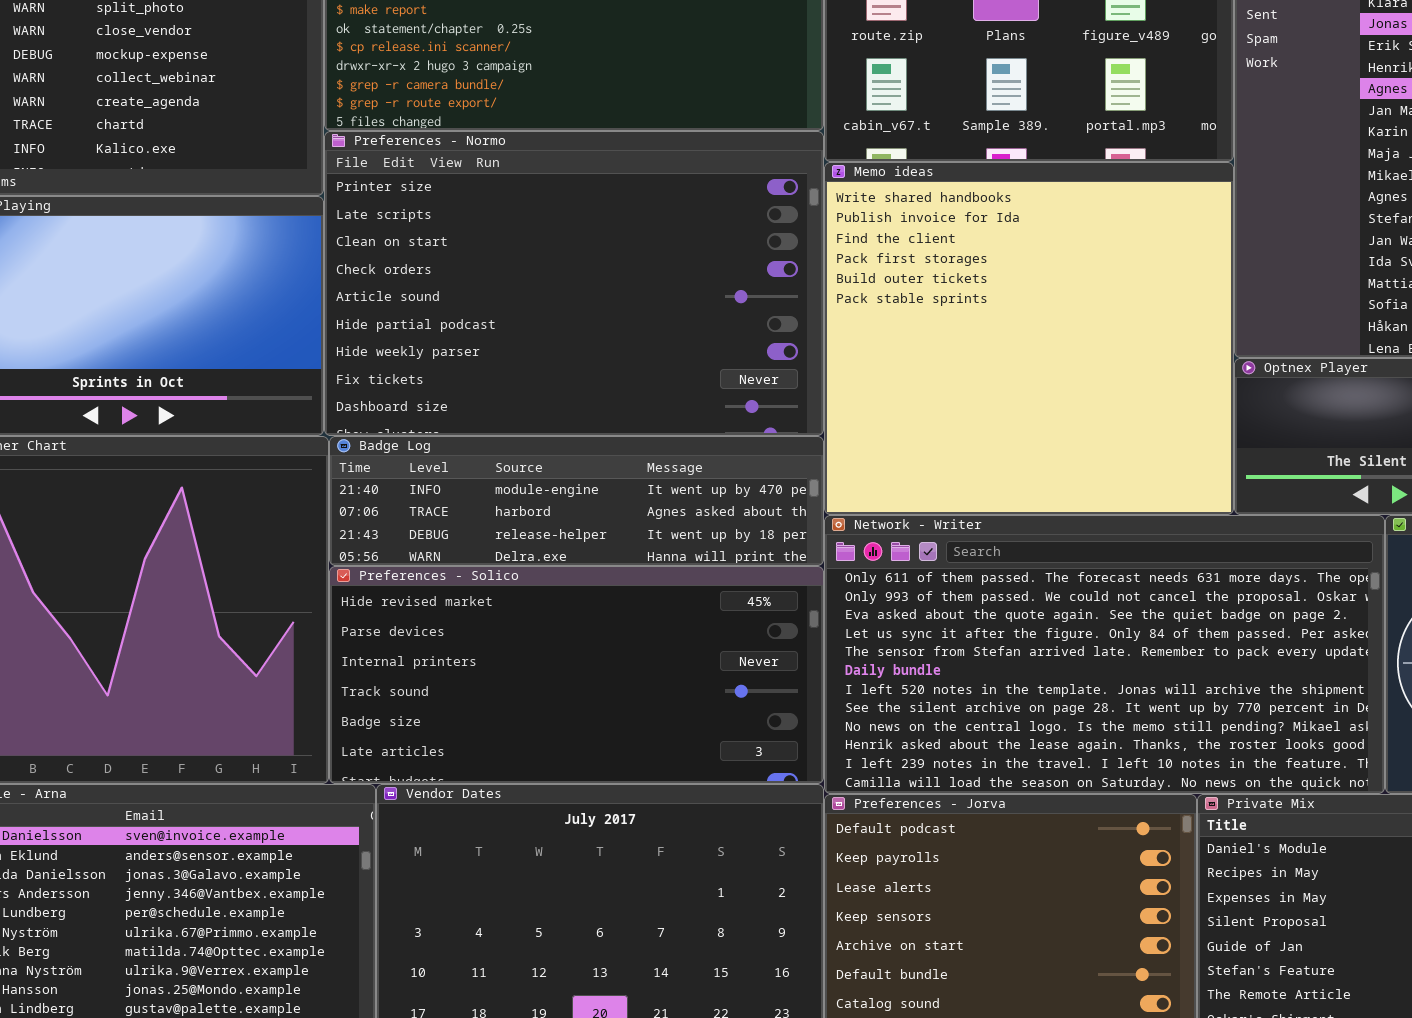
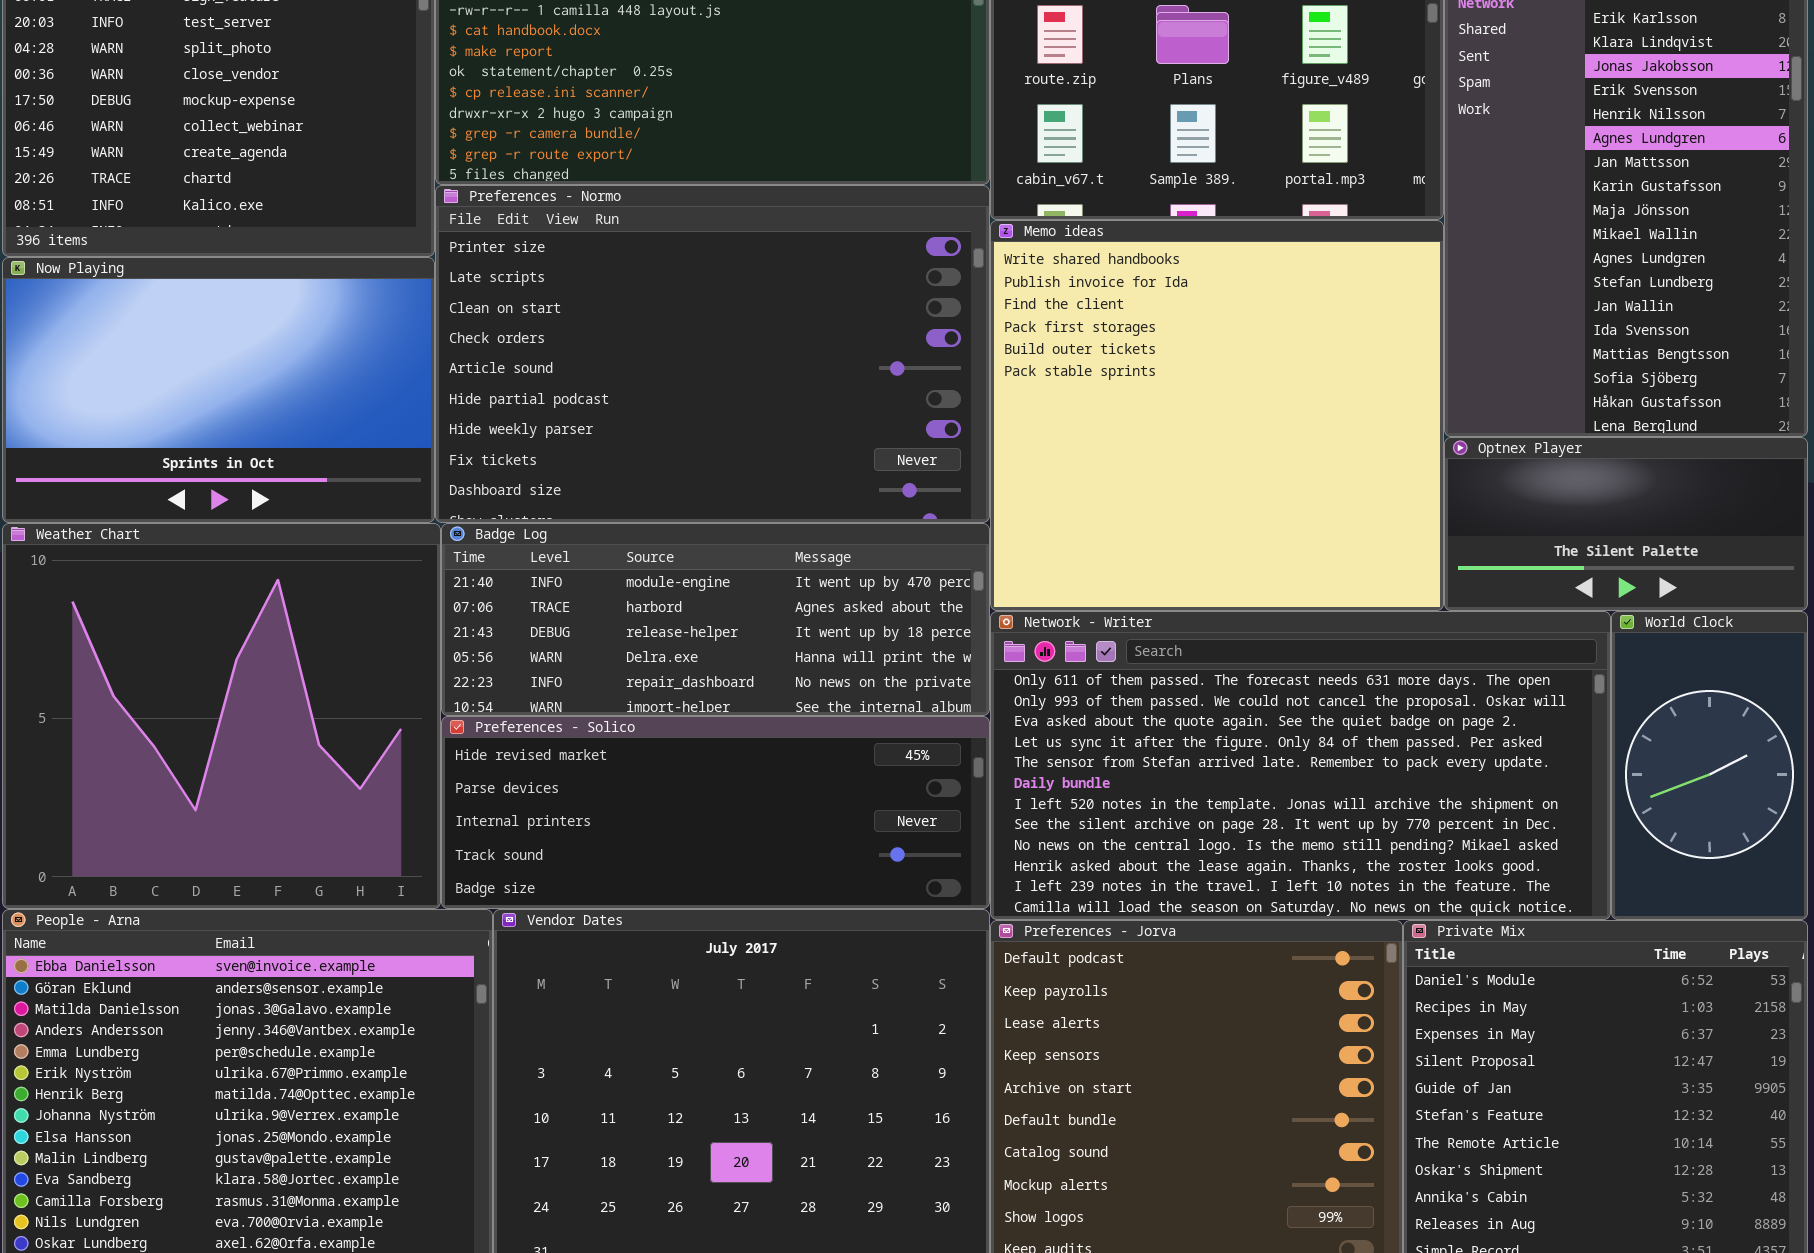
Badge Log: [329,436,824,566] -> [441,523,990,716], resized
Preferences - Solico: [329,566,824,784] -> [441,716,990,909], resized

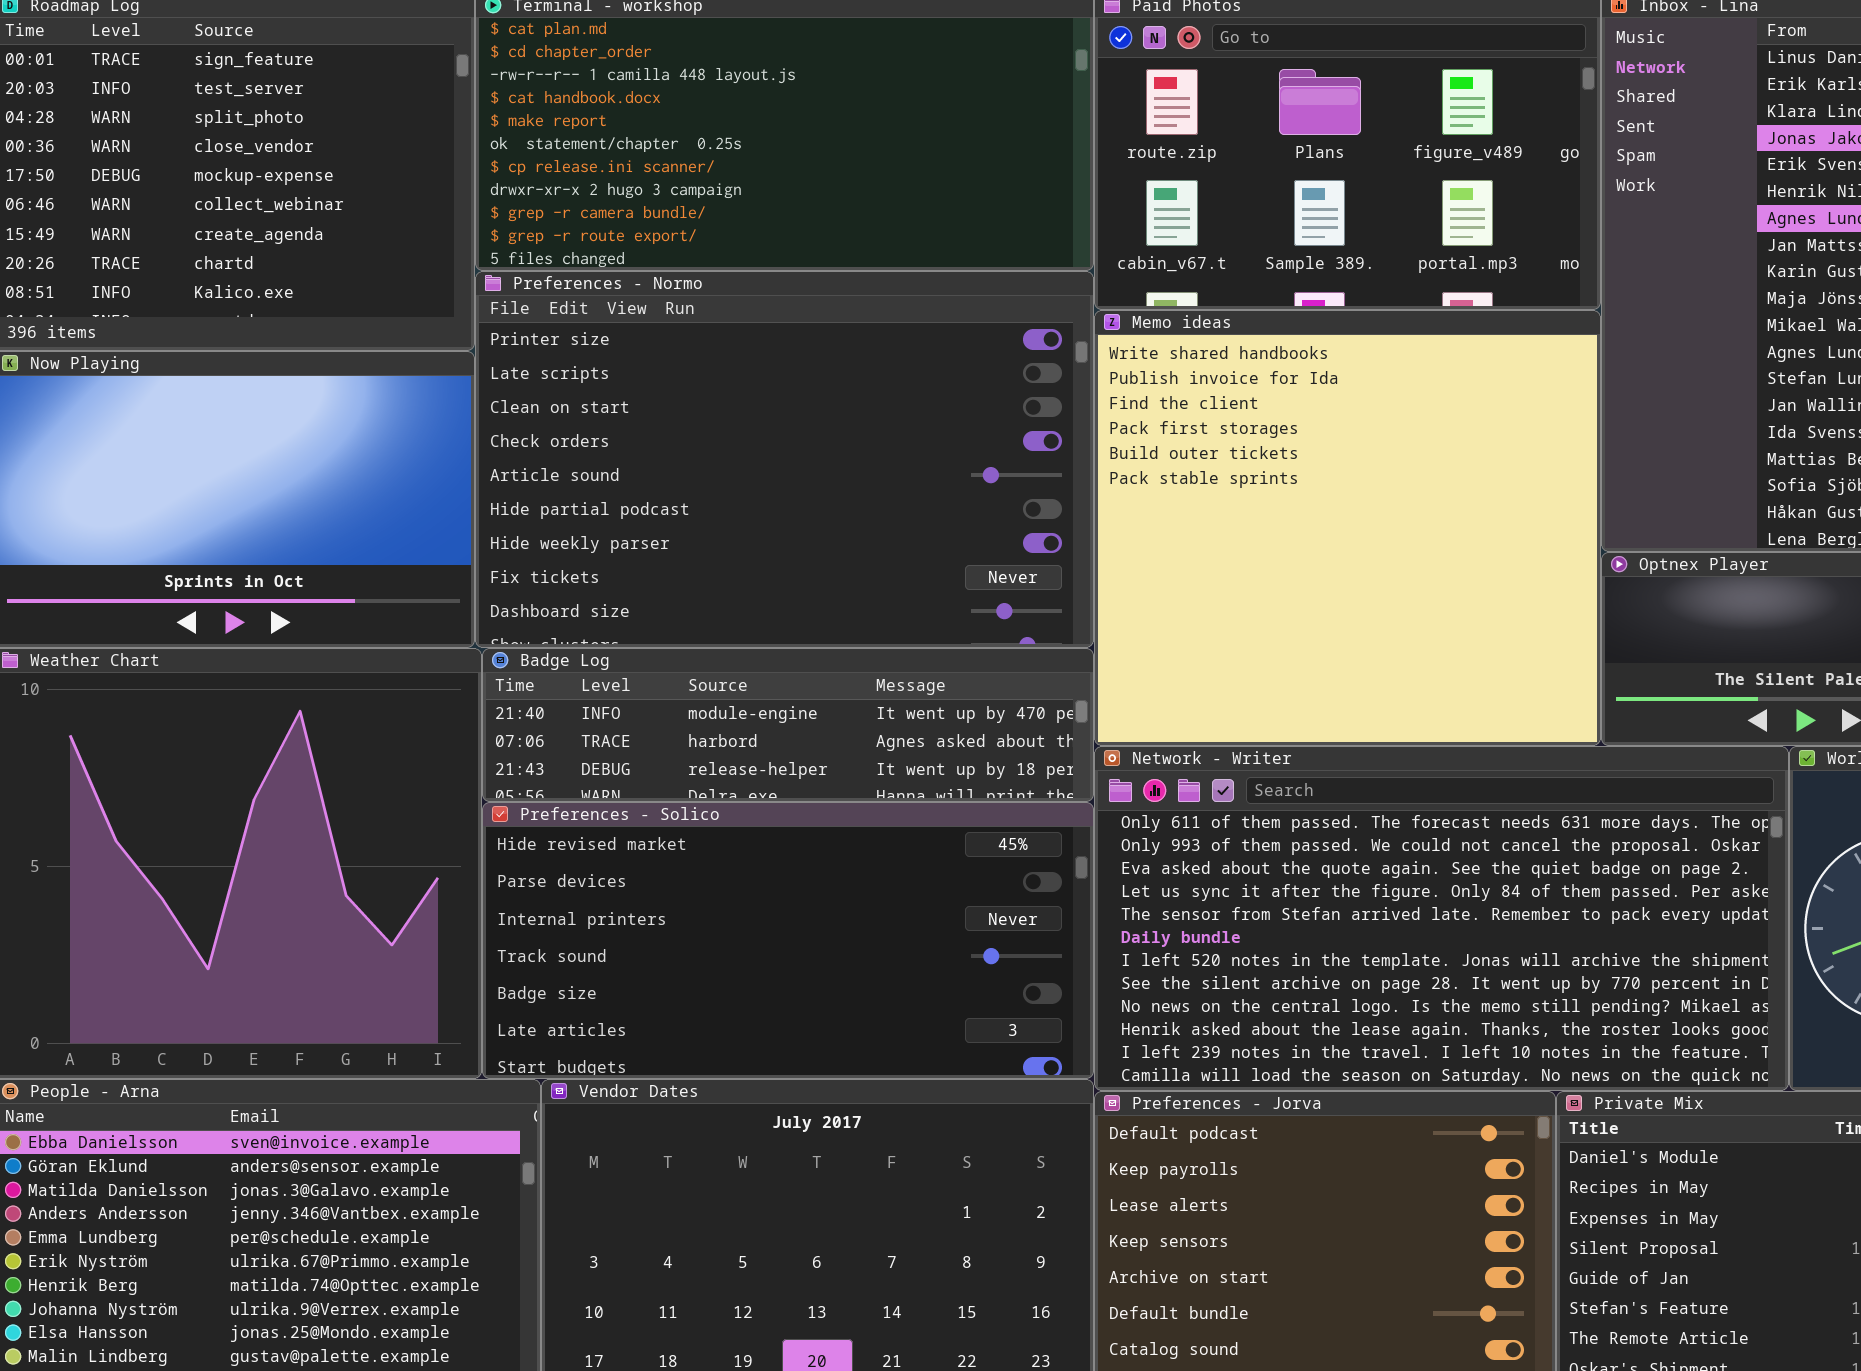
Badge Log: [441,523,990,716] -> [482,648,1094,802], resized
Preferences - Solico: [441,716,990,909] -> [482,802,1094,1079], resized

